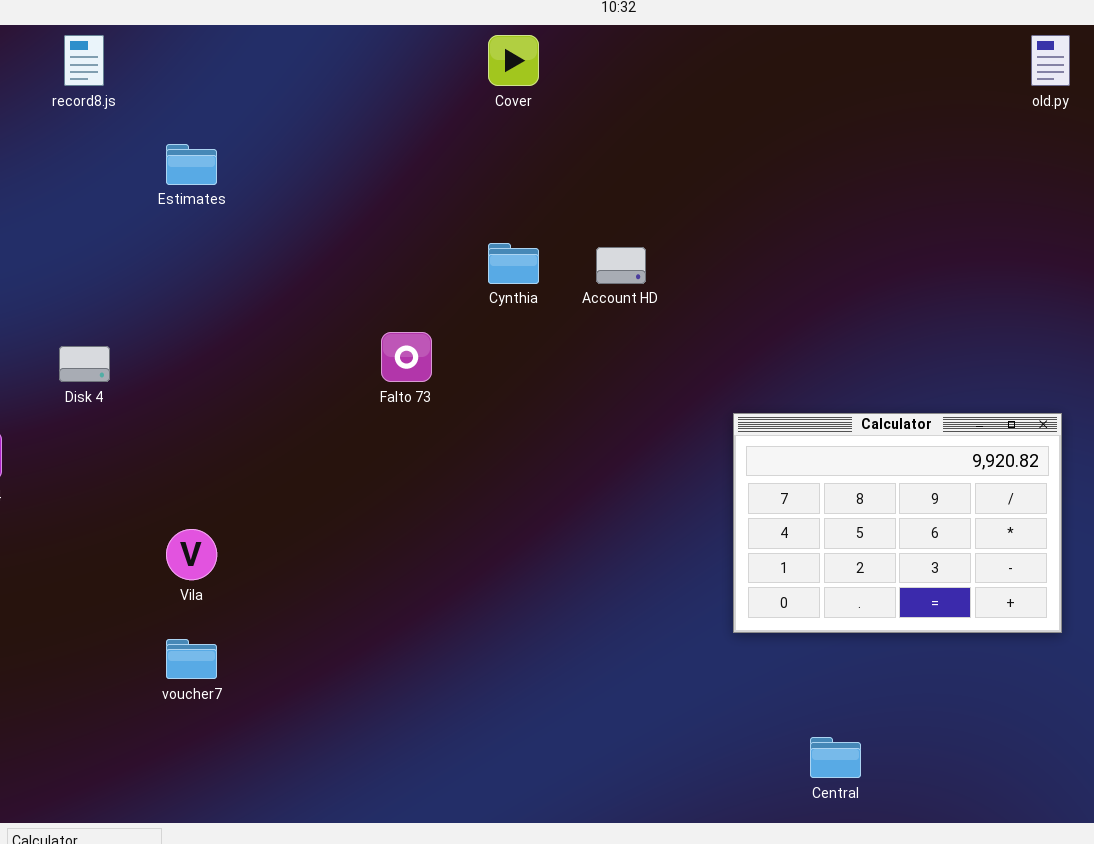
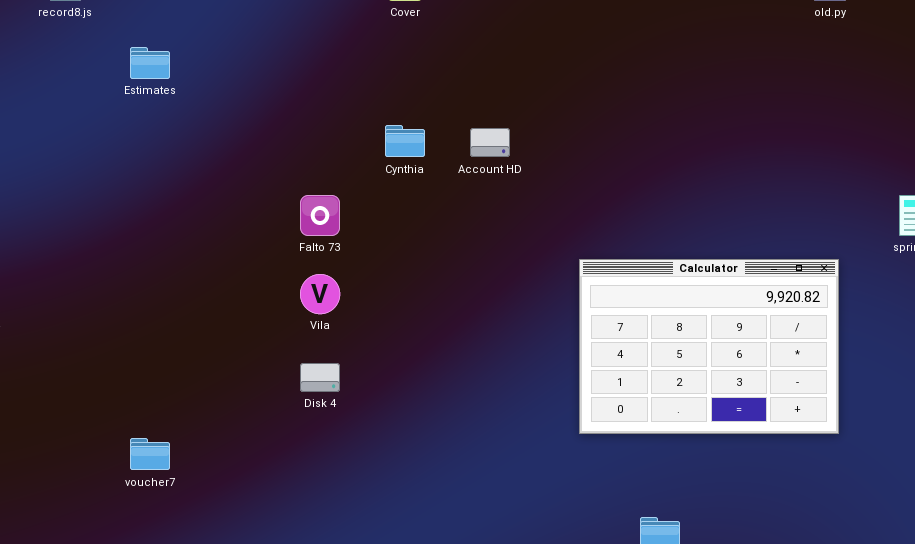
Disk 4: [59,346,110,382] -> [300,363,340,392], moved
Vila: [166,529,217,580] -> [300,274,340,314], moved

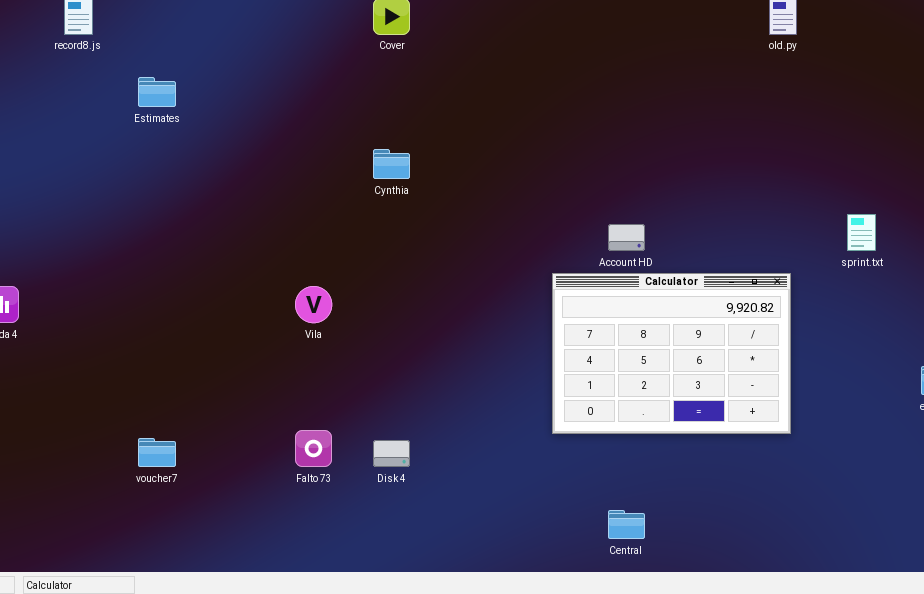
Account HD: [470,128,510,157] -> [608,224,645,251], moved
Falto 73: [300,195,340,236] -> [295,430,332,467], moved
Disk 4: [300,363,340,392] -> [373,440,410,467], moved

